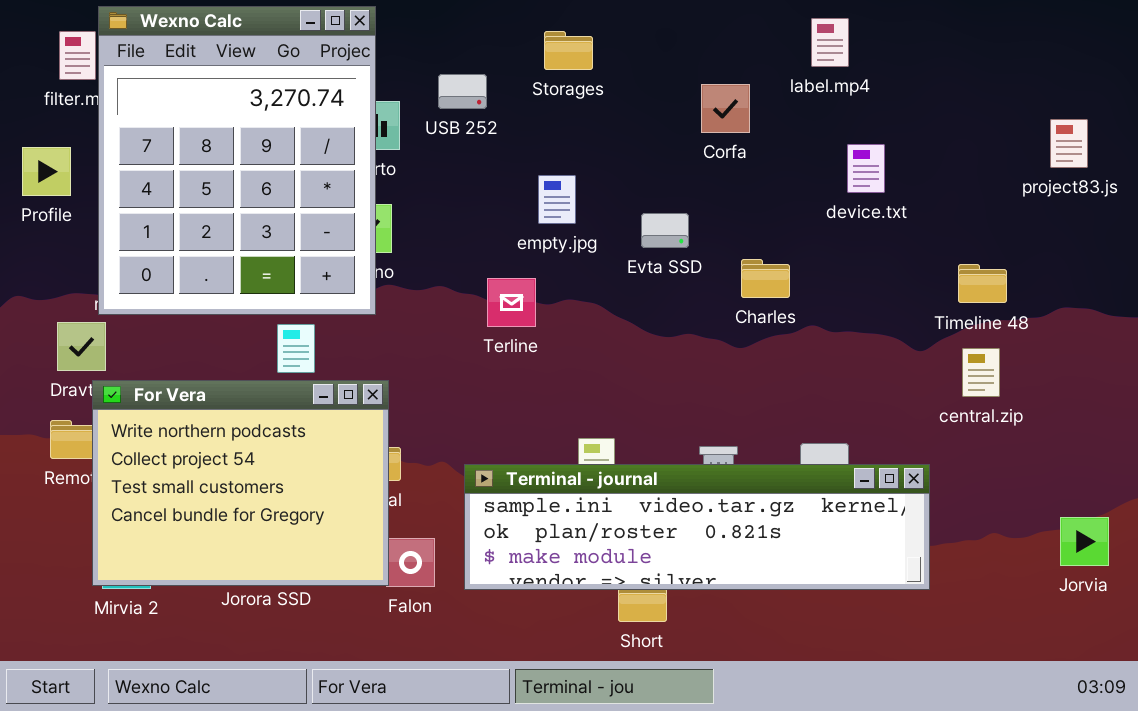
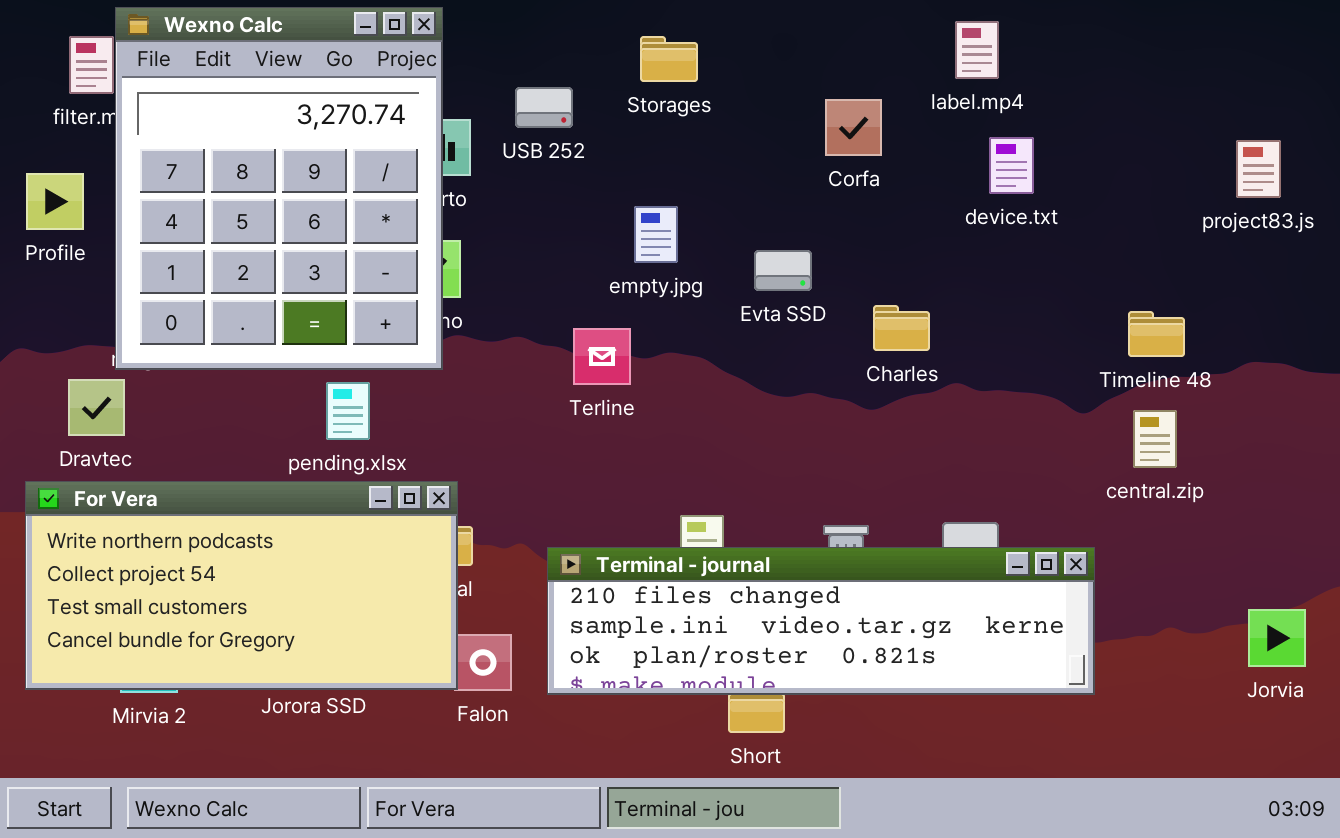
device.txt: [847,144,885,193] -> [989,137,1034,194], moved
For Vera: [92,380,389,586] -> [25,481,458,690], resized
Terminal - journal: [464,464,930,590] -> [547,547,1095,695], scrolled up 1 row

